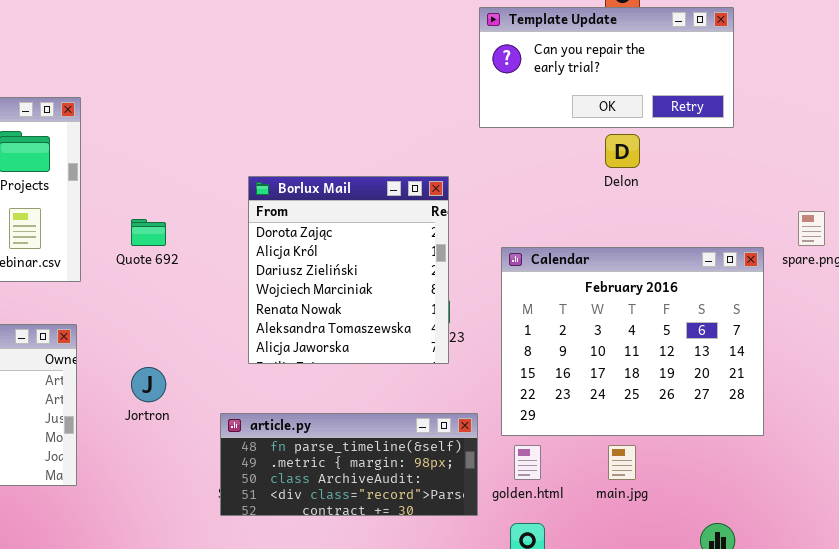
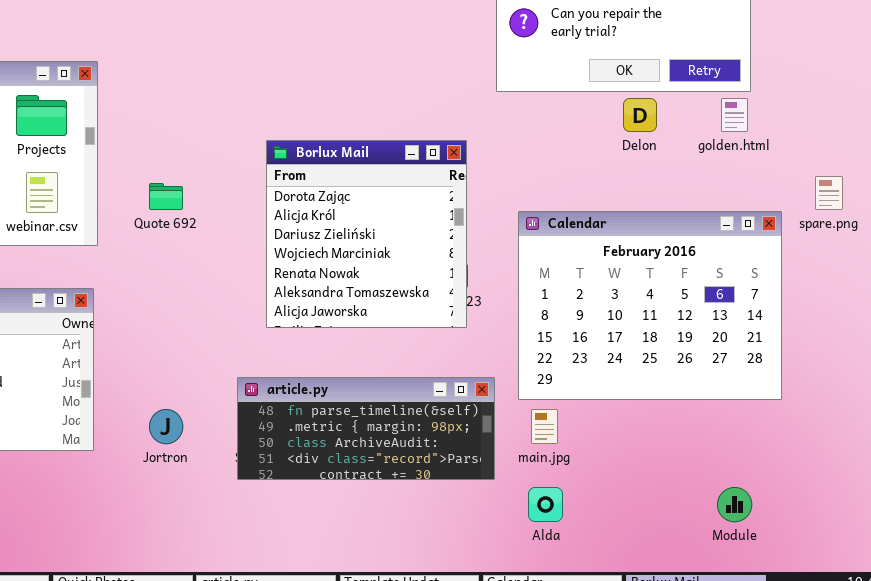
Jortron: [131,367,166,402] -> [149,409,183,444], moved
golden.html: [514,445,541,480] -> [721,98,748,132], moved
main.jpg: [608,445,636,480] -> [531,409,558,444], moved

